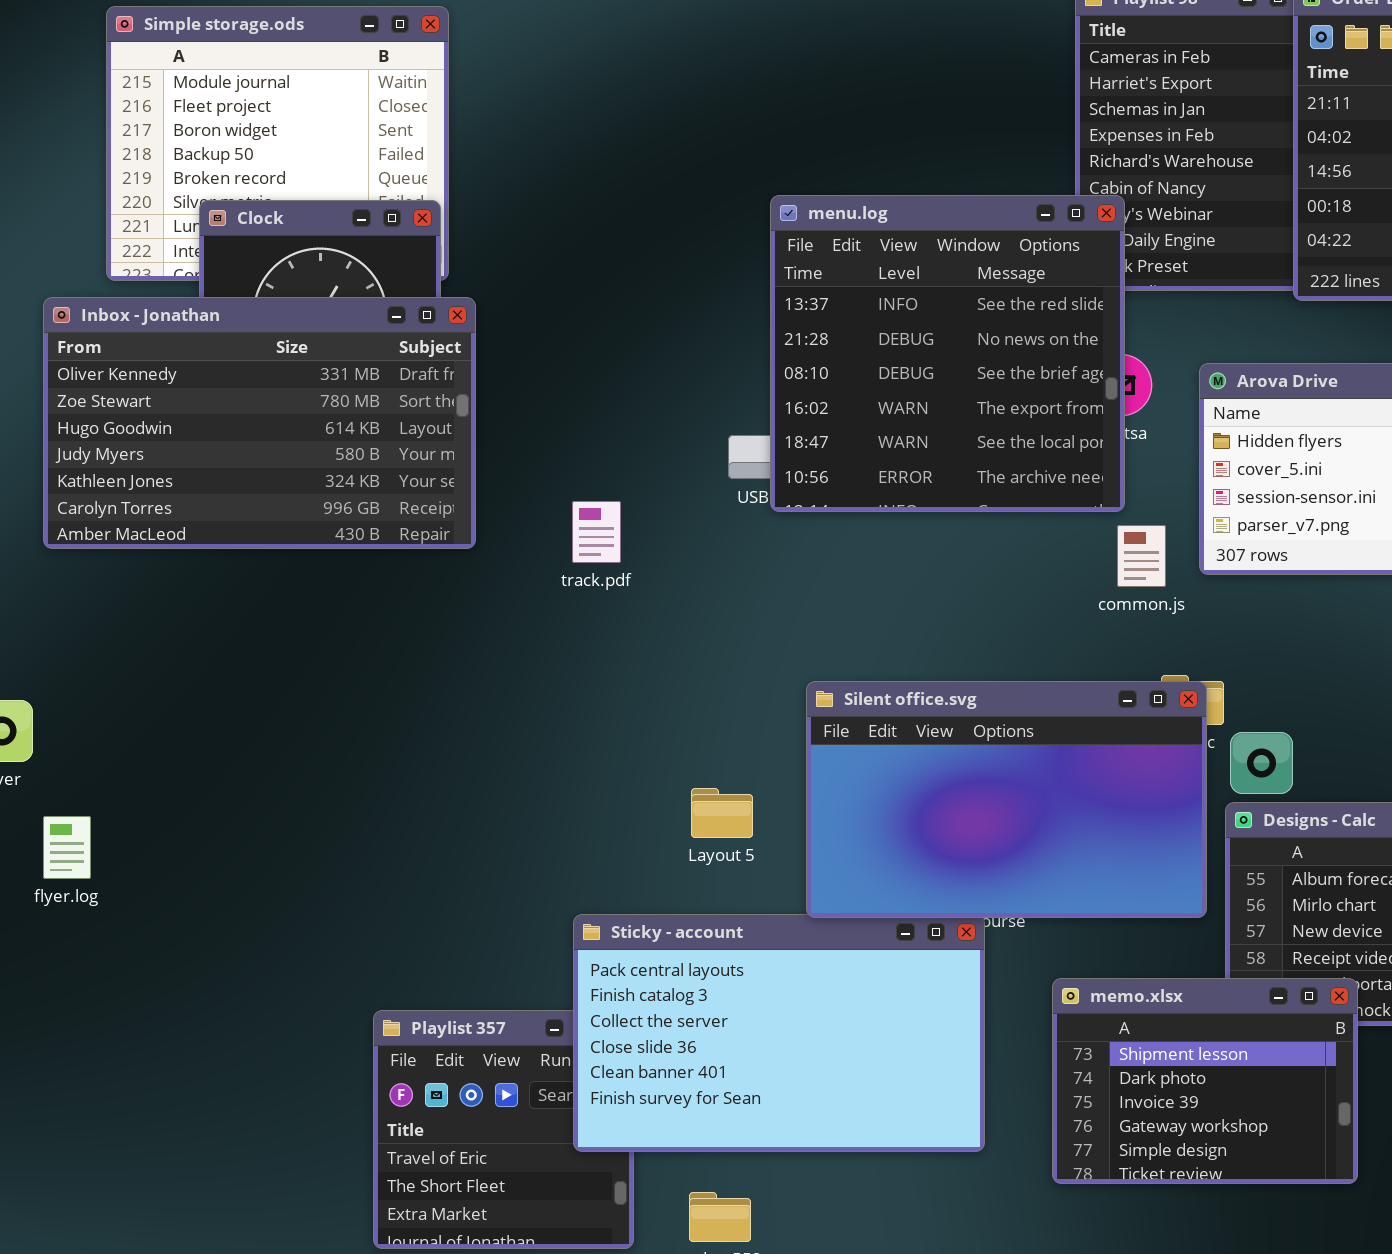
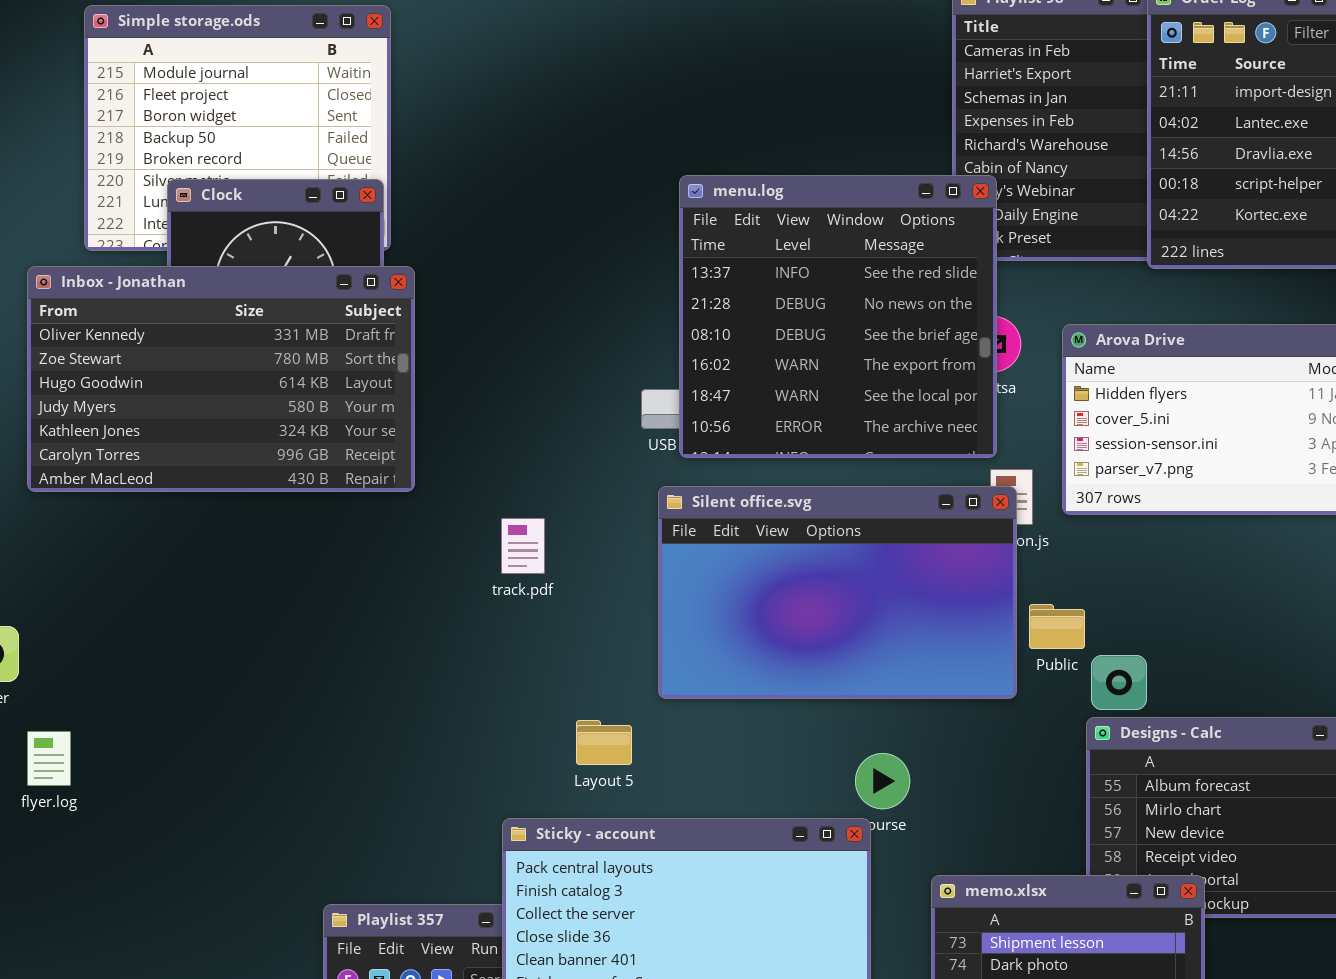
track.pdf: [572,501,621,563] -> [501,518,545,574], moved
Silent office.svg: [806,681,1207,918] -> [658,486,1017,699], moved
Layout 5: [691,788,753,838] -> [576,720,632,765], moved

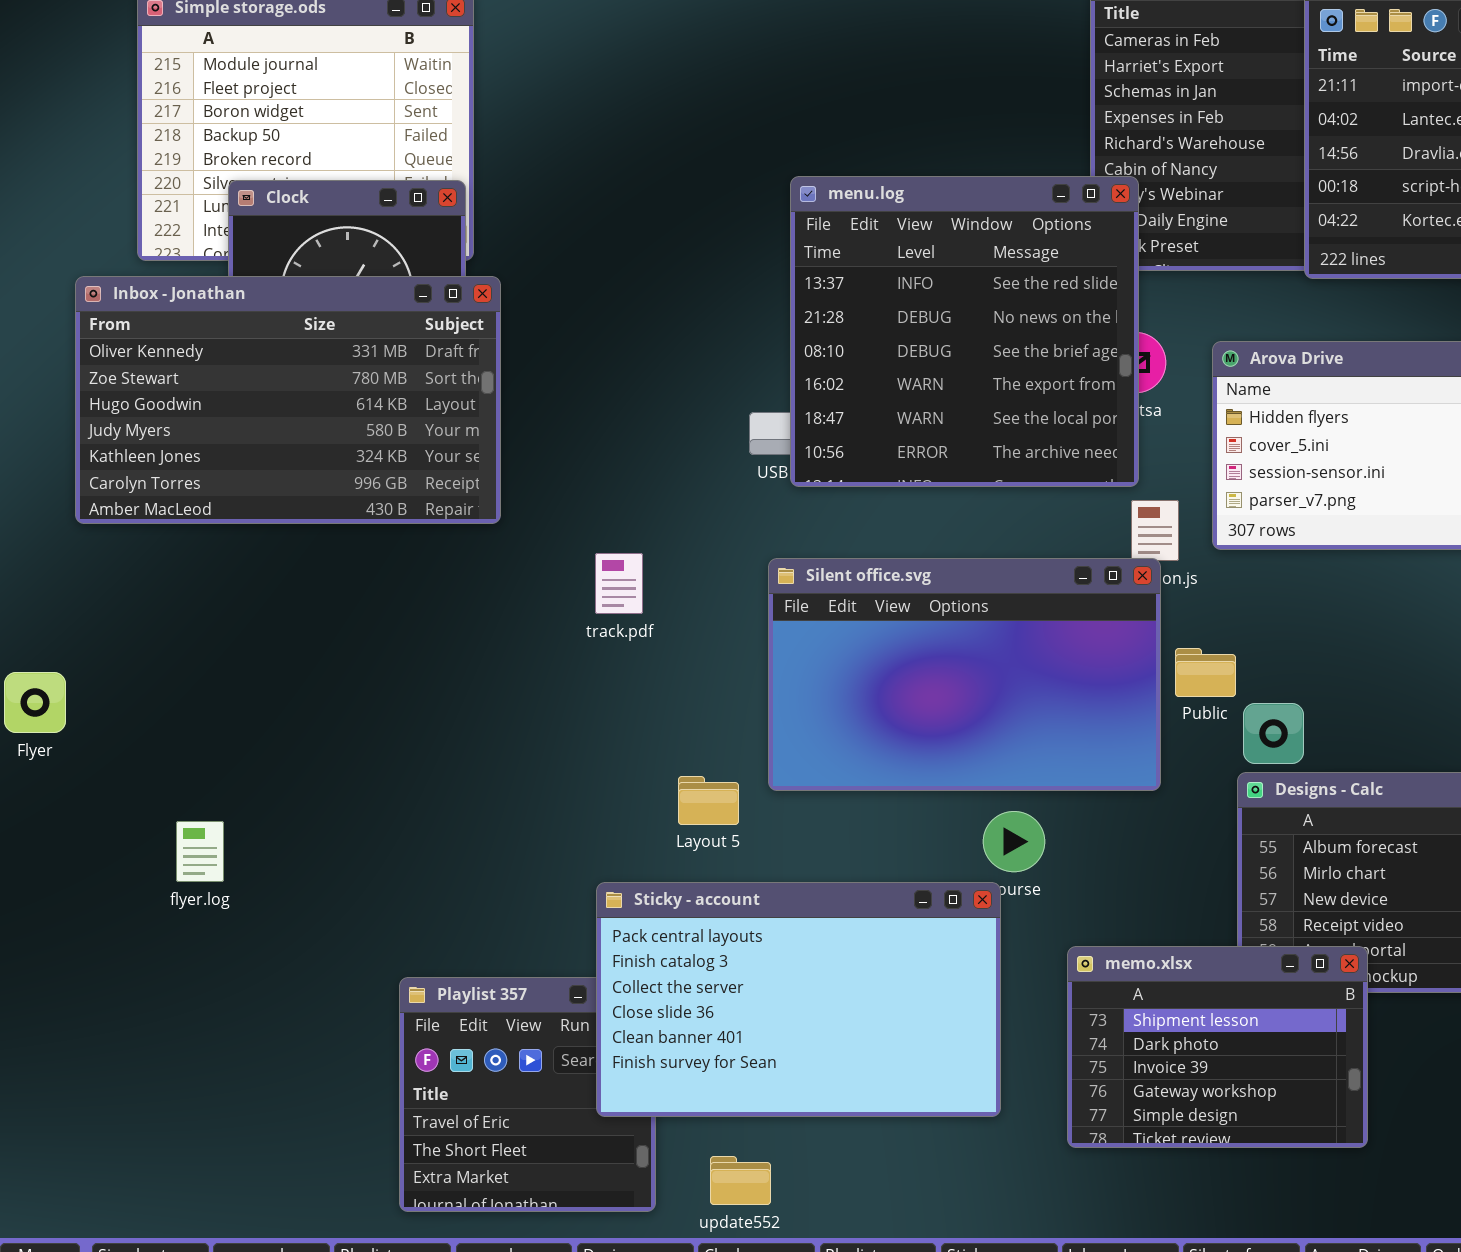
Silent office.svg: [658,486,1017,699] -> [768,558,1161,791], moved
flyer.log: [27,731,71,786] -> [176,821,224,882], moved

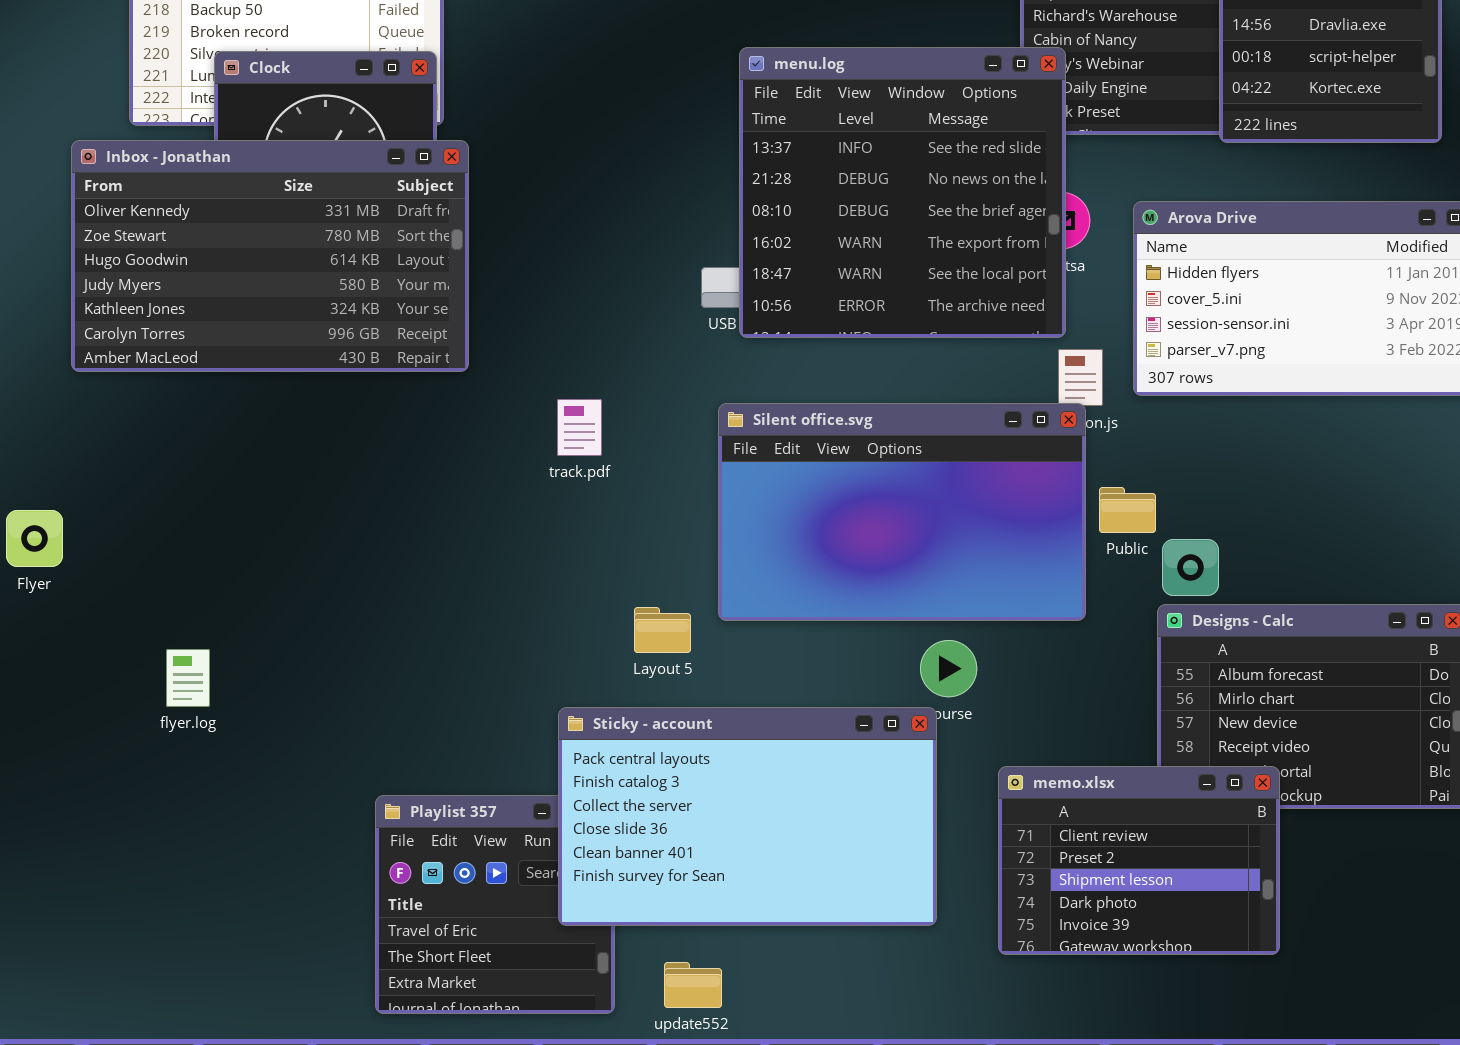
memo.xlsx: [1067,946,1368,1148] -> [998,766,1280,955], scrolled up 2 rows

